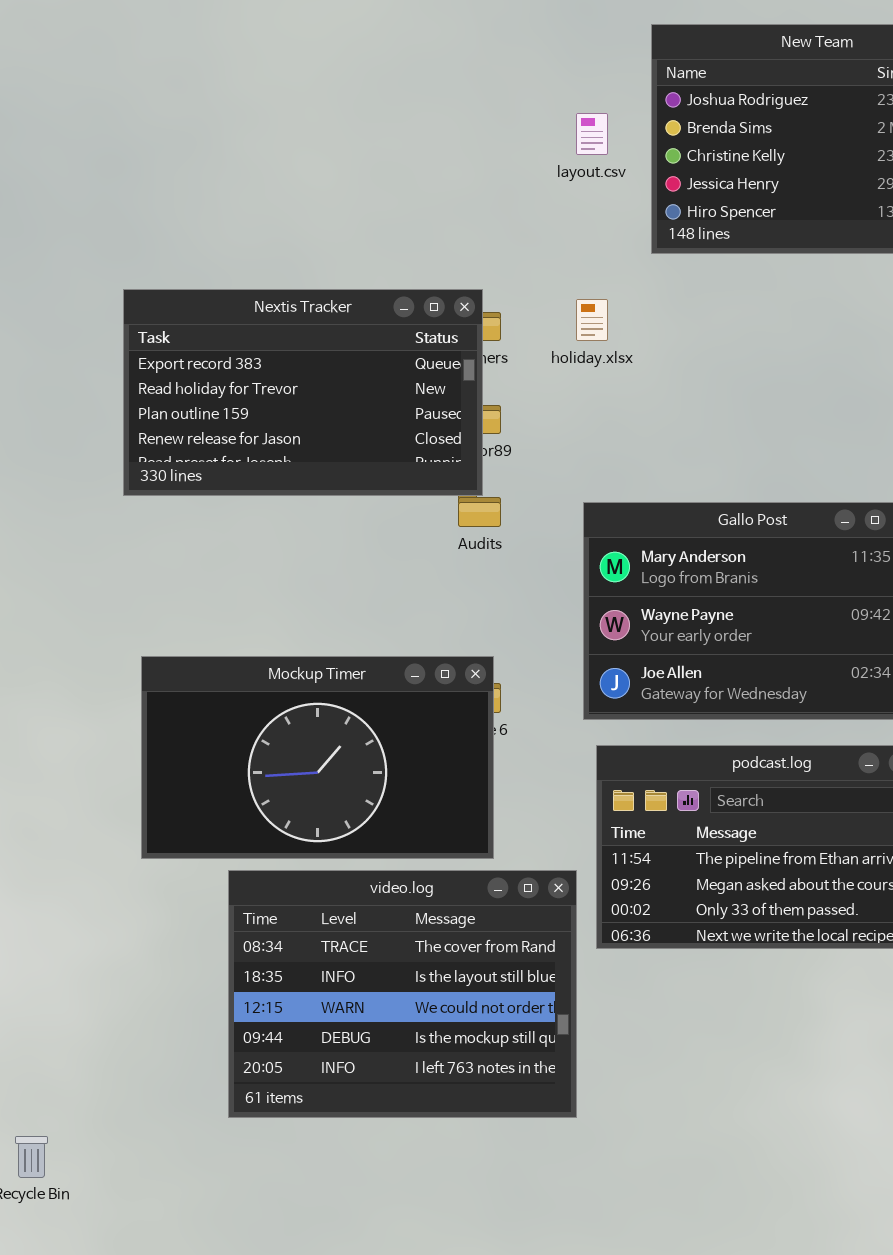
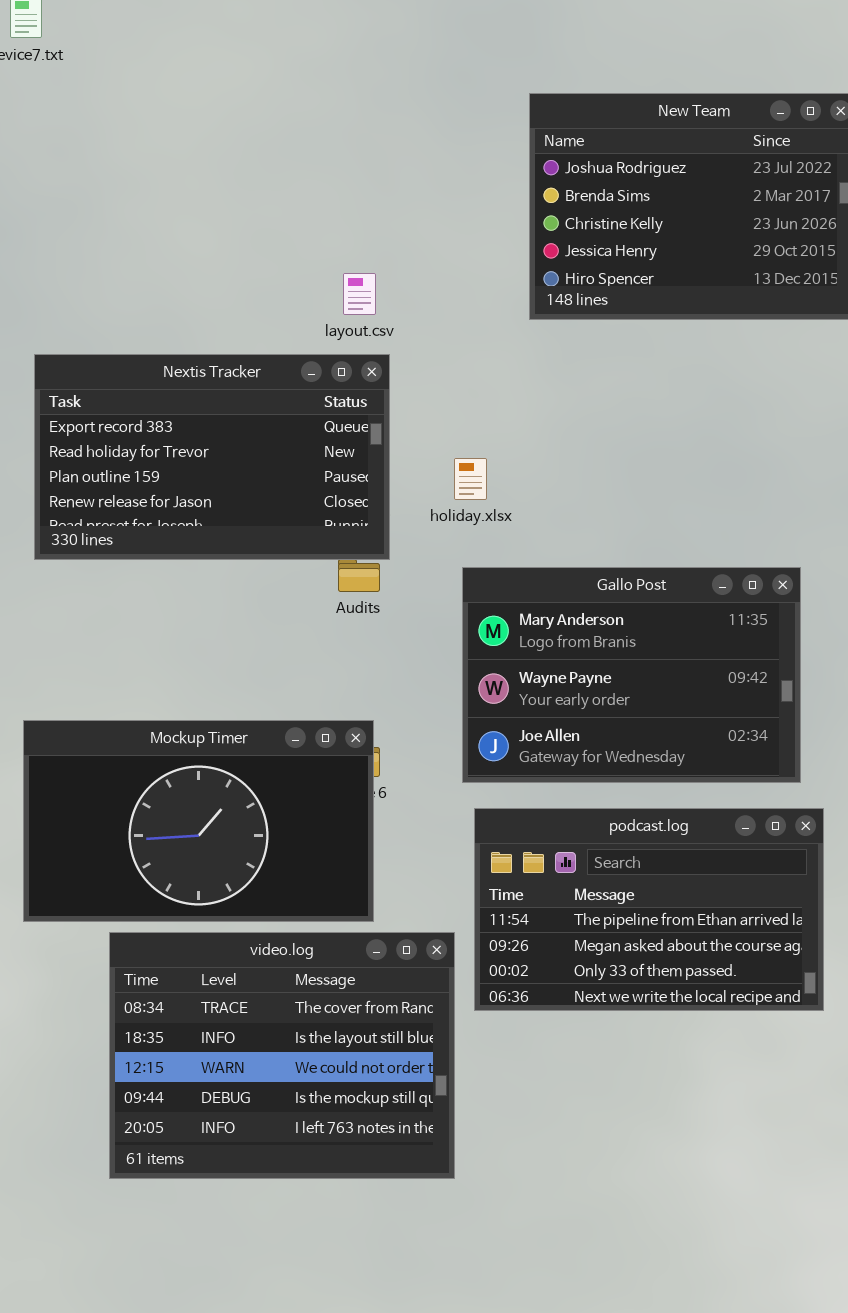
layout.csv: [576,113,608,155] -> [343,273,376,315], moved
Nextis Tracker: [123,289,483,496] -> [34,354,390,560], moved
holiday.xlsx: [576,299,608,341] -> [454,458,487,500], moved

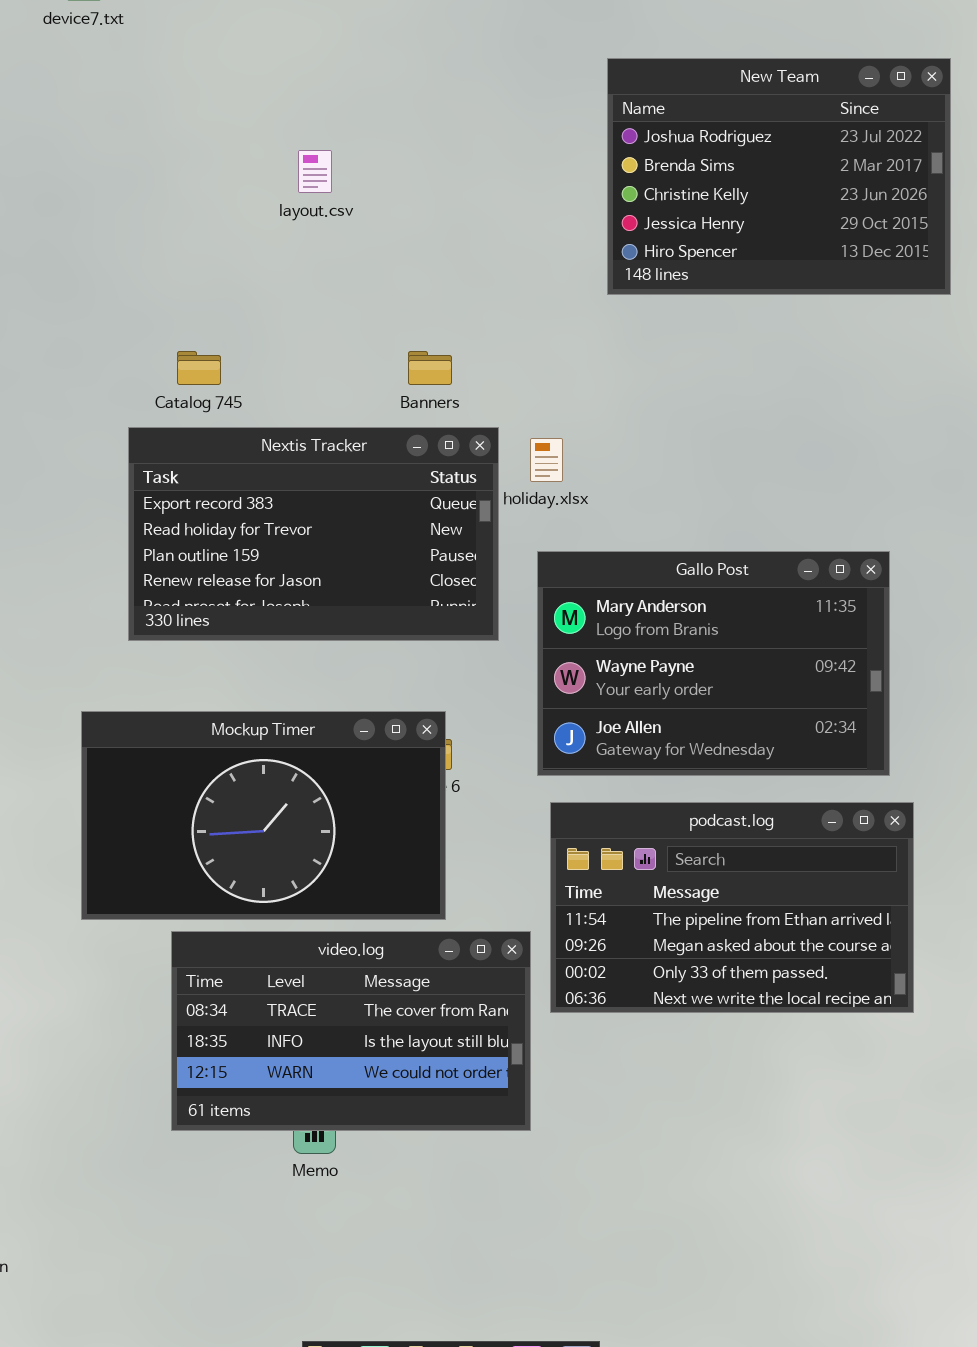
layout.csv: [343,273,376,315] -> [298,150,332,193], moved
Nextis Tracker: [34,354,390,560] -> [128,427,499,641], moved
video.log: [109,932,455,1179] -> [171,931,531,1131], resized

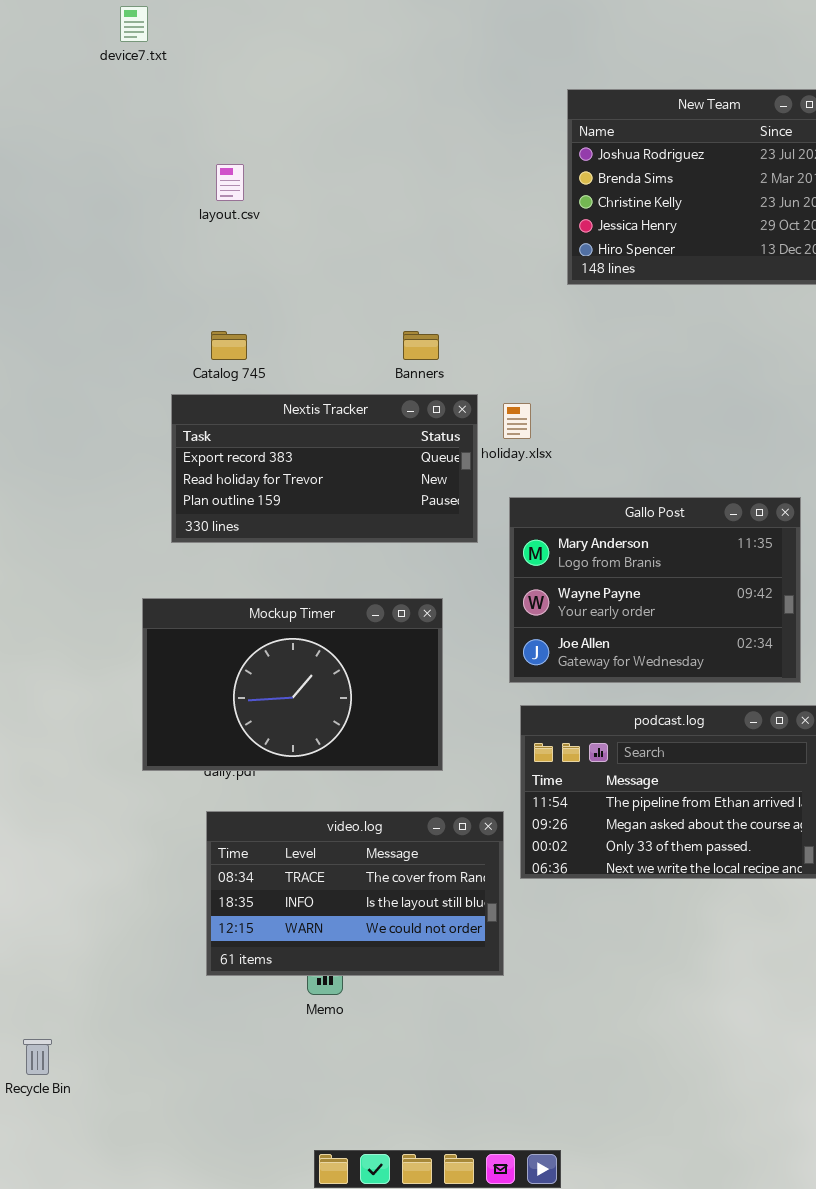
layout.csv: [298,150,332,193] -> [216,164,244,201], moved
Nextis Tracker: [128,427,499,641] -> [171,394,478,543], resized
Mockup Timer: [81,711,446,920] -> [142,598,443,771], moved

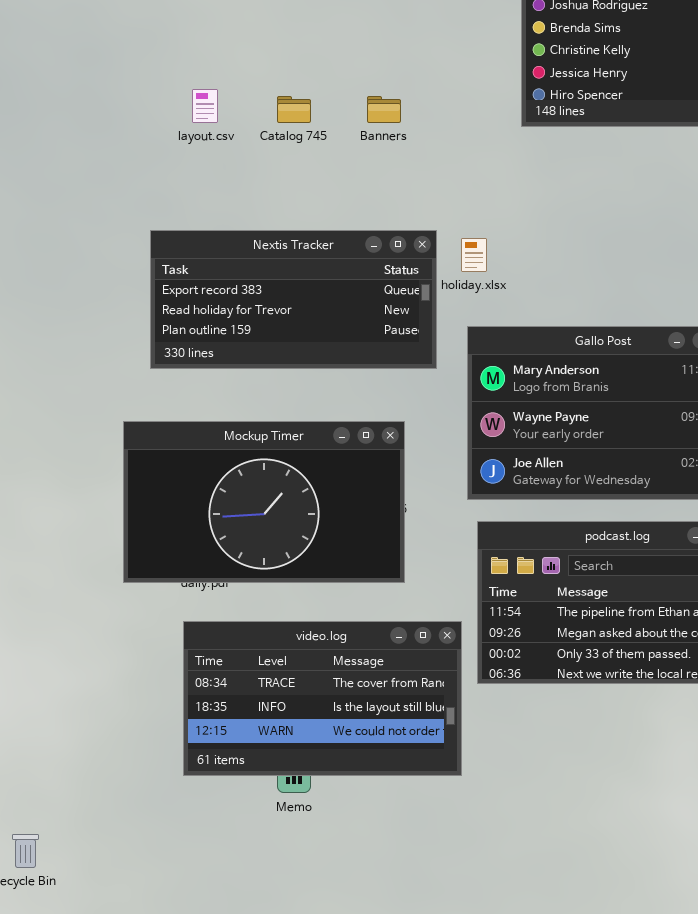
layout.csv: [216,164,244,201] -> [192,89,218,123], moved
Catalog 745: [211,331,247,360] -> [277,96,311,123], moved
Banners: [403,331,439,360] -> [367,96,401,123], moved

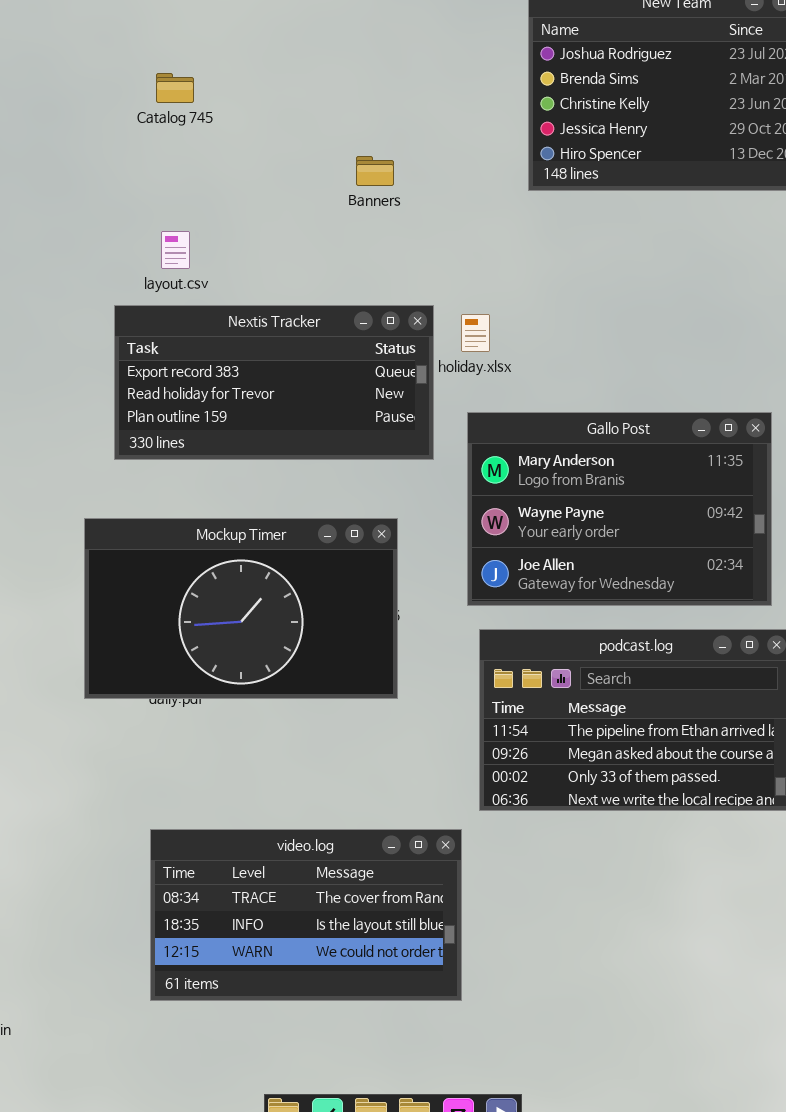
layout.csv: [192,89,218,123] -> [161,231,190,269], moved
Catalog 745: [277,96,311,123] -> [156,73,194,103], moved
video.log: [183,621,462,776] -> [150,829,462,1001], moved

